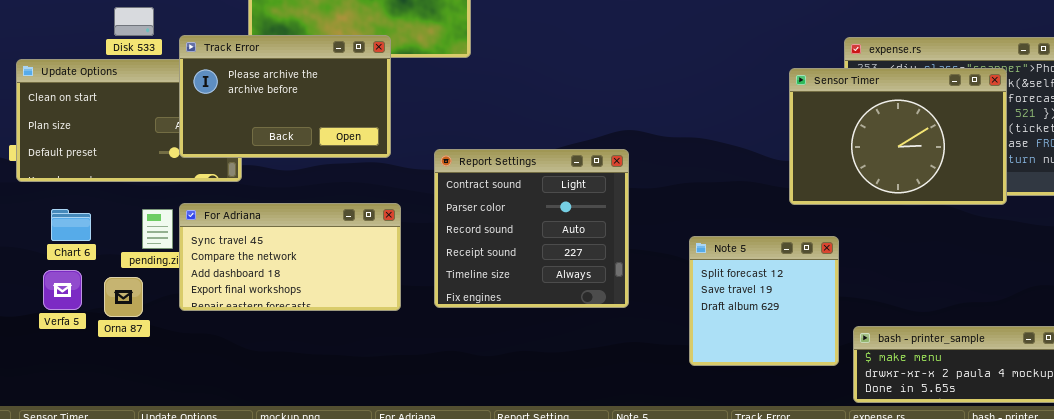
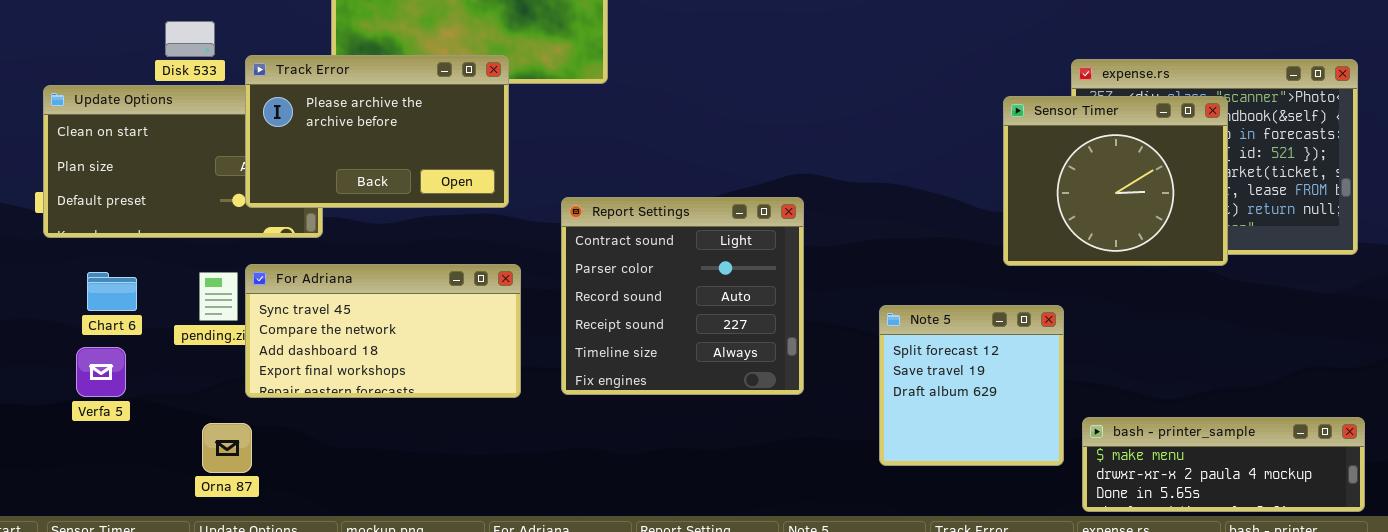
Sensor Timer: [789,68,1007,205] -> [1003,96,1228,266], resized
Orna 87: [104,277,143,317] -> [202,423,252,473], moved

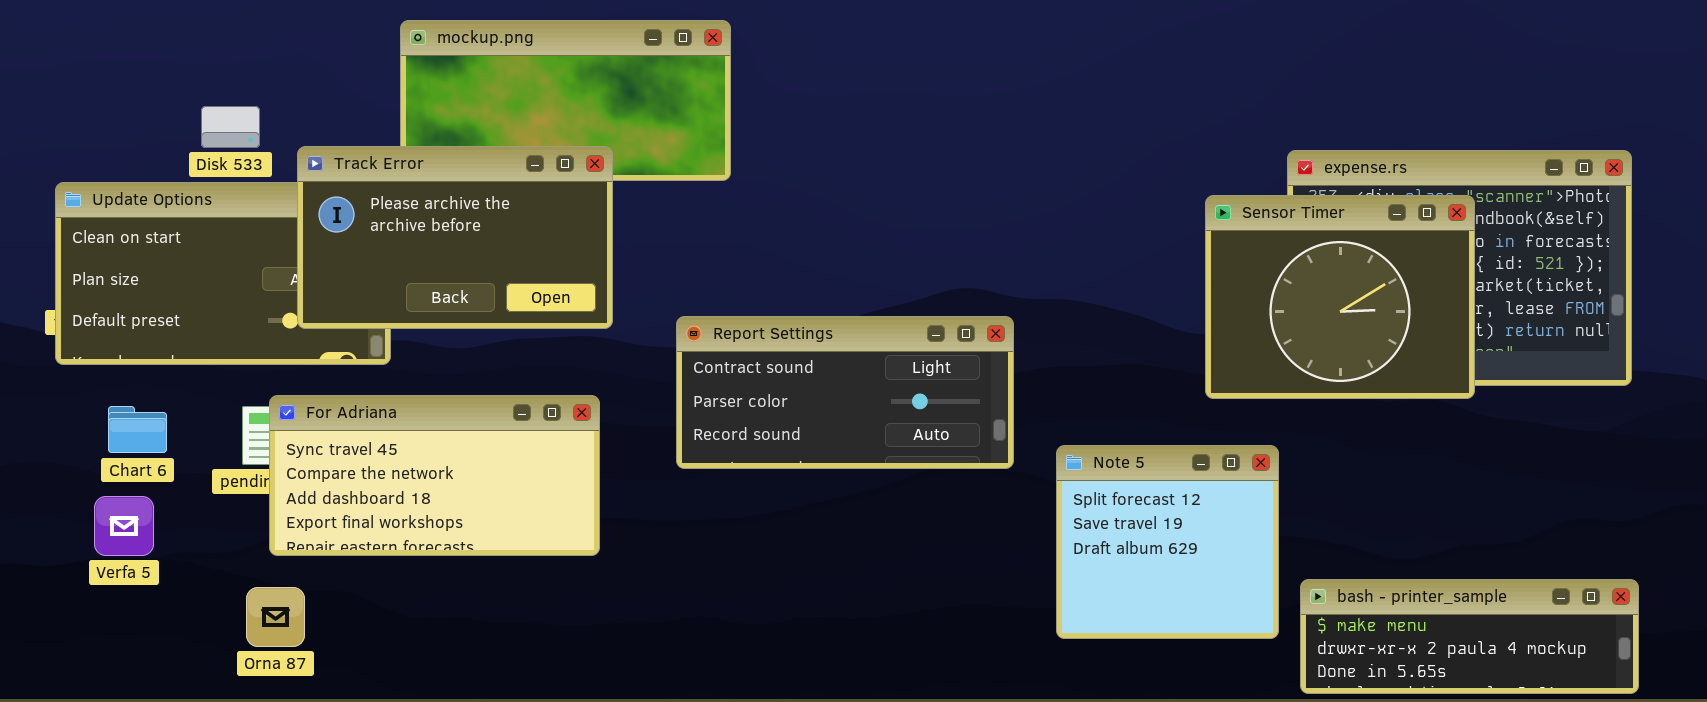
Report Settings: [561,197,804,395] -> [676,316,1014,469], resized
For Adriana: [245,264,521,398] -> [269,395,600,556], moved

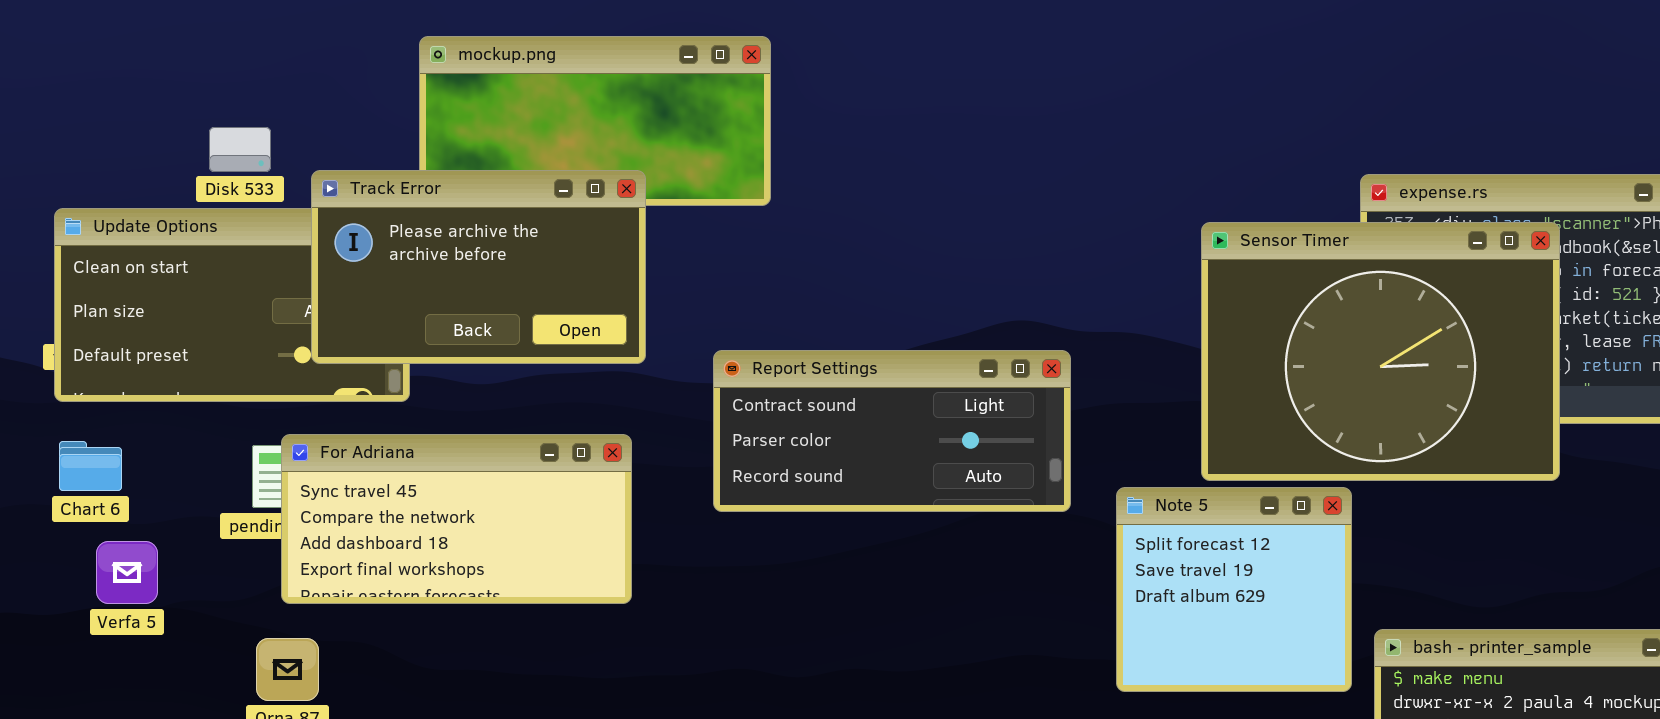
Sensor Timer: [1205,195,1475,399] -> [1201,222,1560,481], resized
Chart 6: [108,406,167,453] -> [59,441,122,491], moved

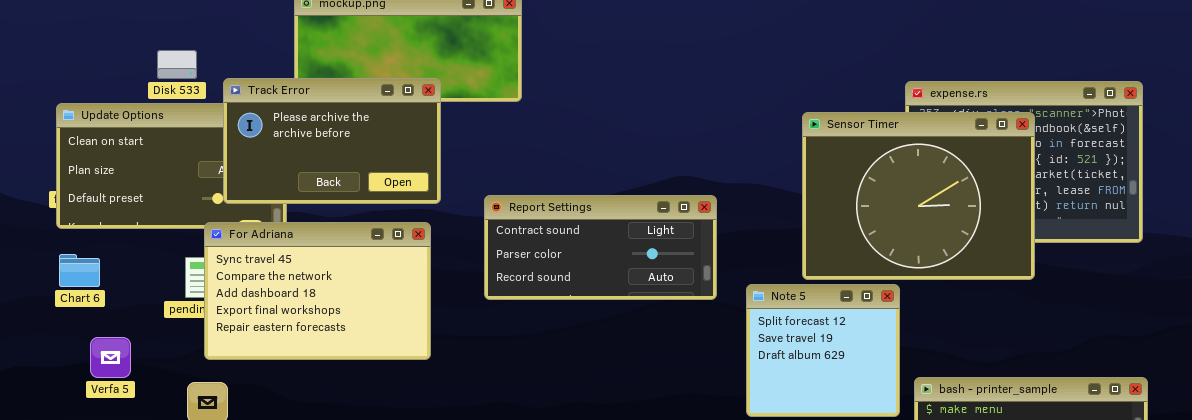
For Adriana: [281,434,632,604] -> [204,222,431,360], resized
Verfa 5: [96,541,158,604] -> [90,337,131,378], moved

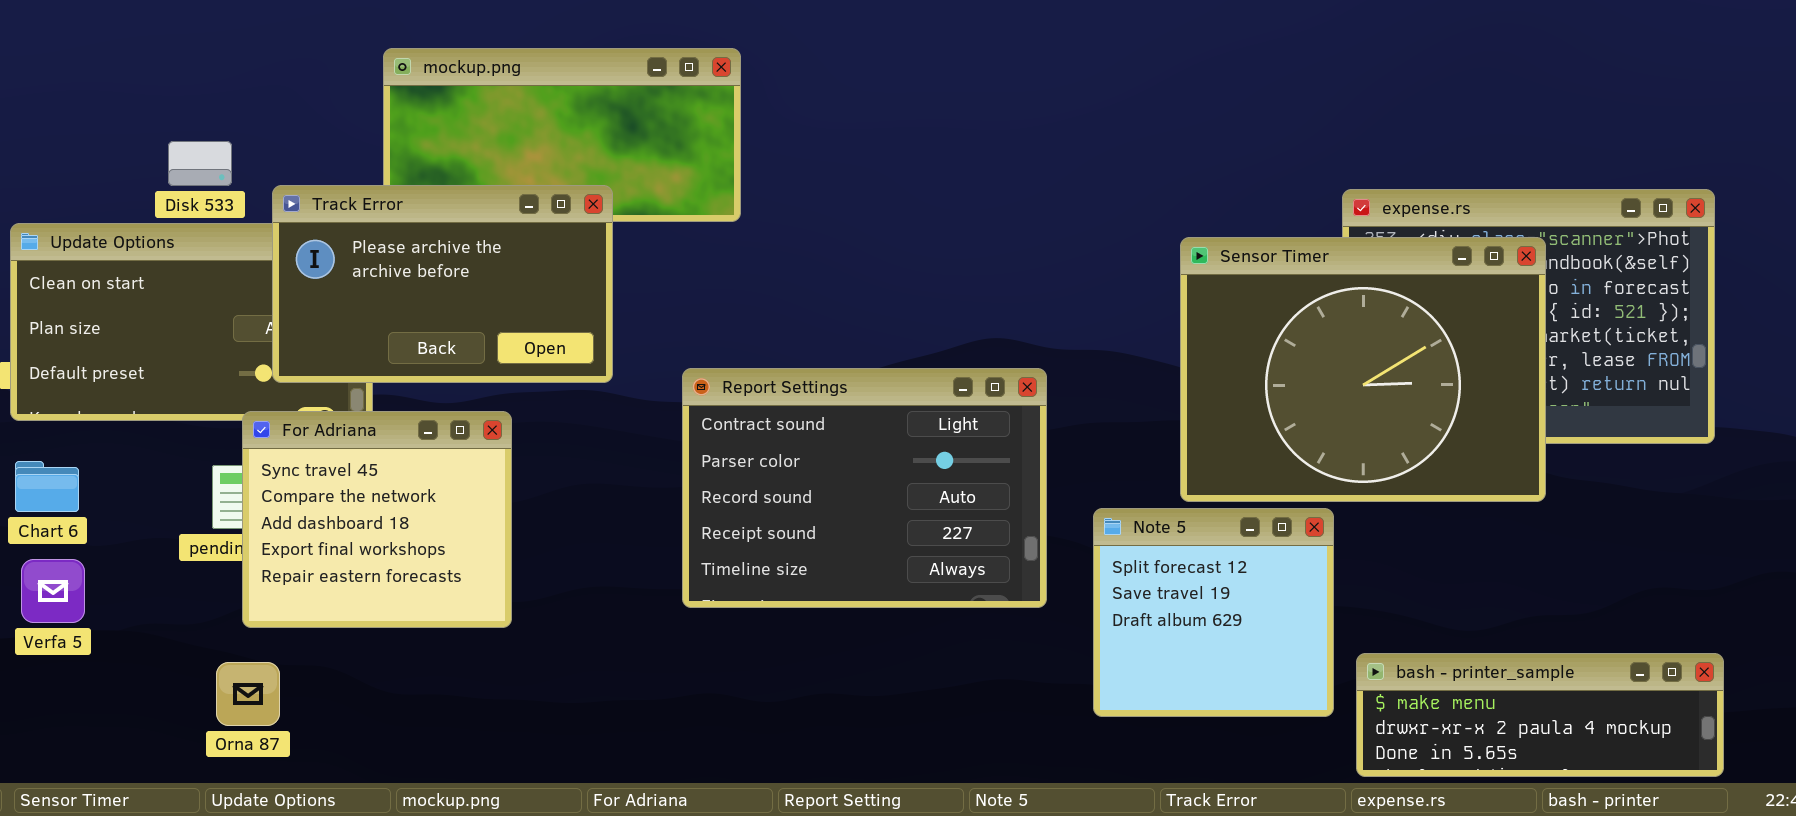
Report Settings: [484,195,717,300] -> [682,368,1047,608], resized
For Adriana: [204,222,431,360] -> [242,411,512,628], resized
Verfa 5: [90,337,131,378] -> [21,559,85,623], moved

